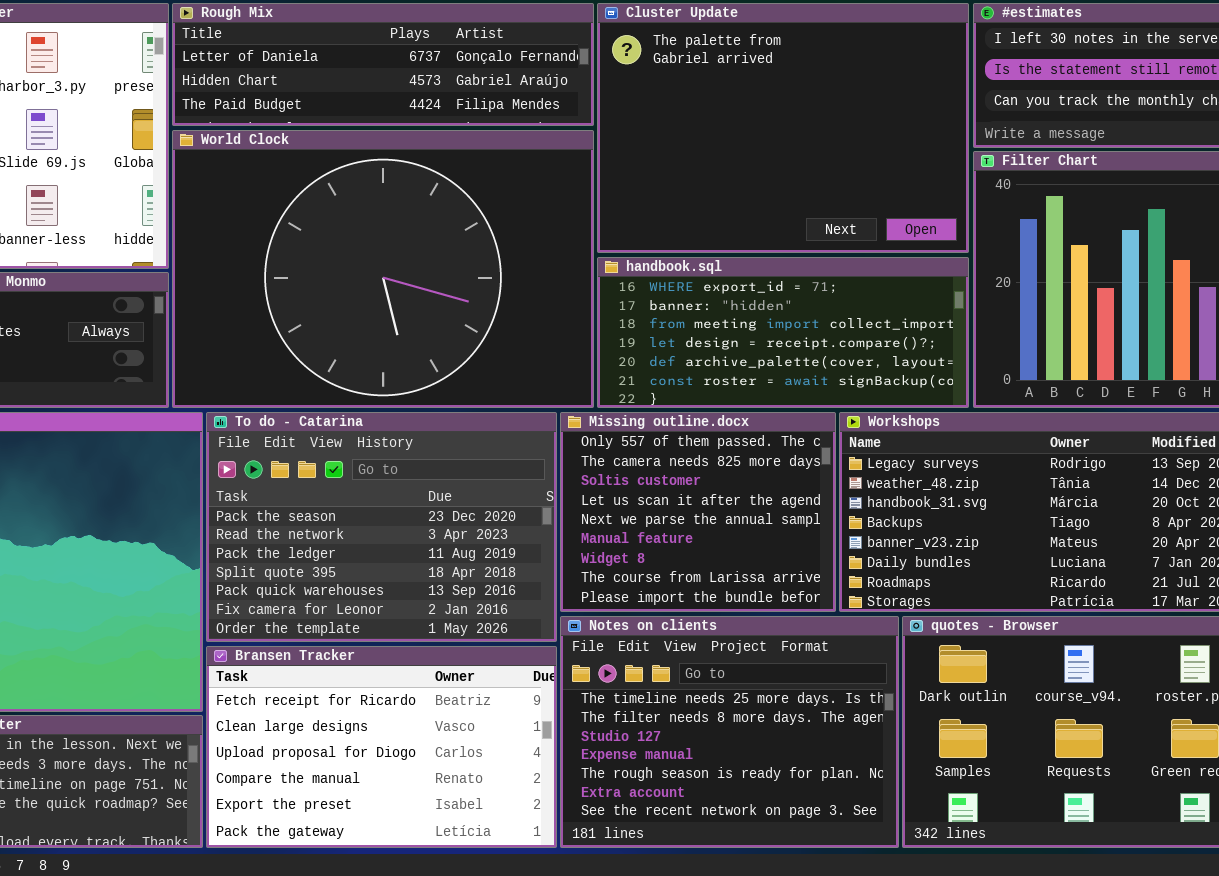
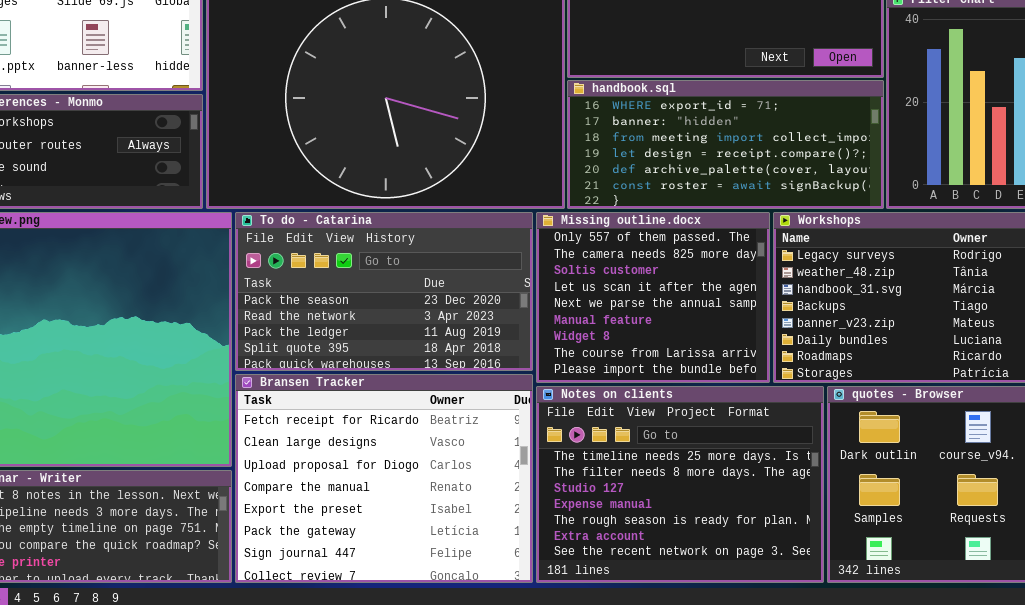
To do - Catarina: [206,412,557,642] -> [235,212,533,371], resized
Bransen Tracker: [206,646,557,848] -> [235,374,533,583], resized

